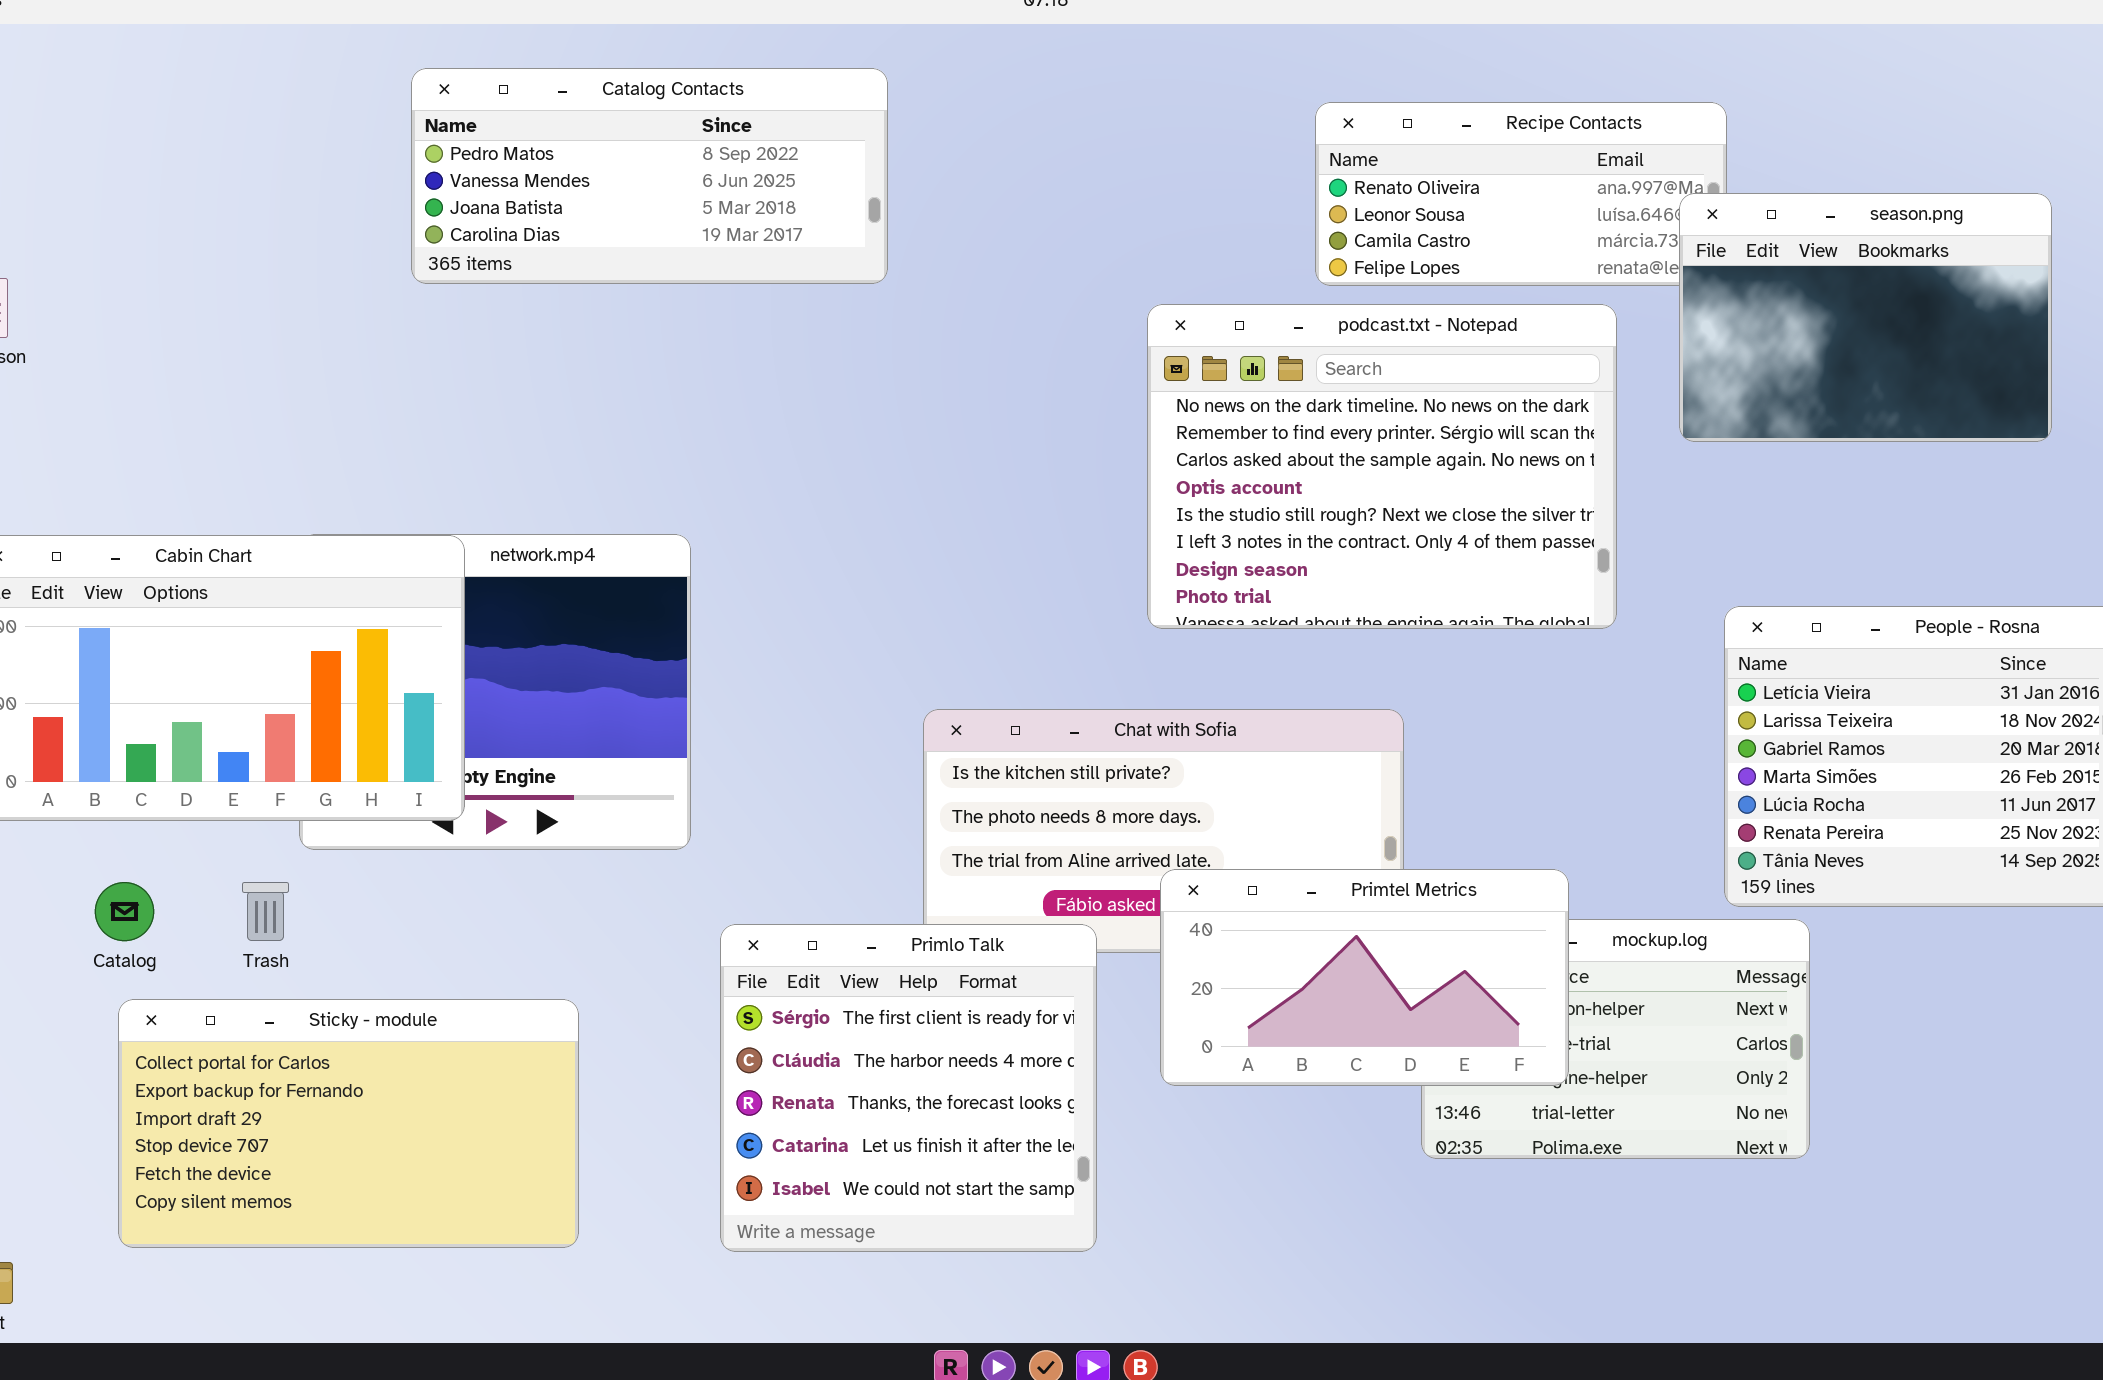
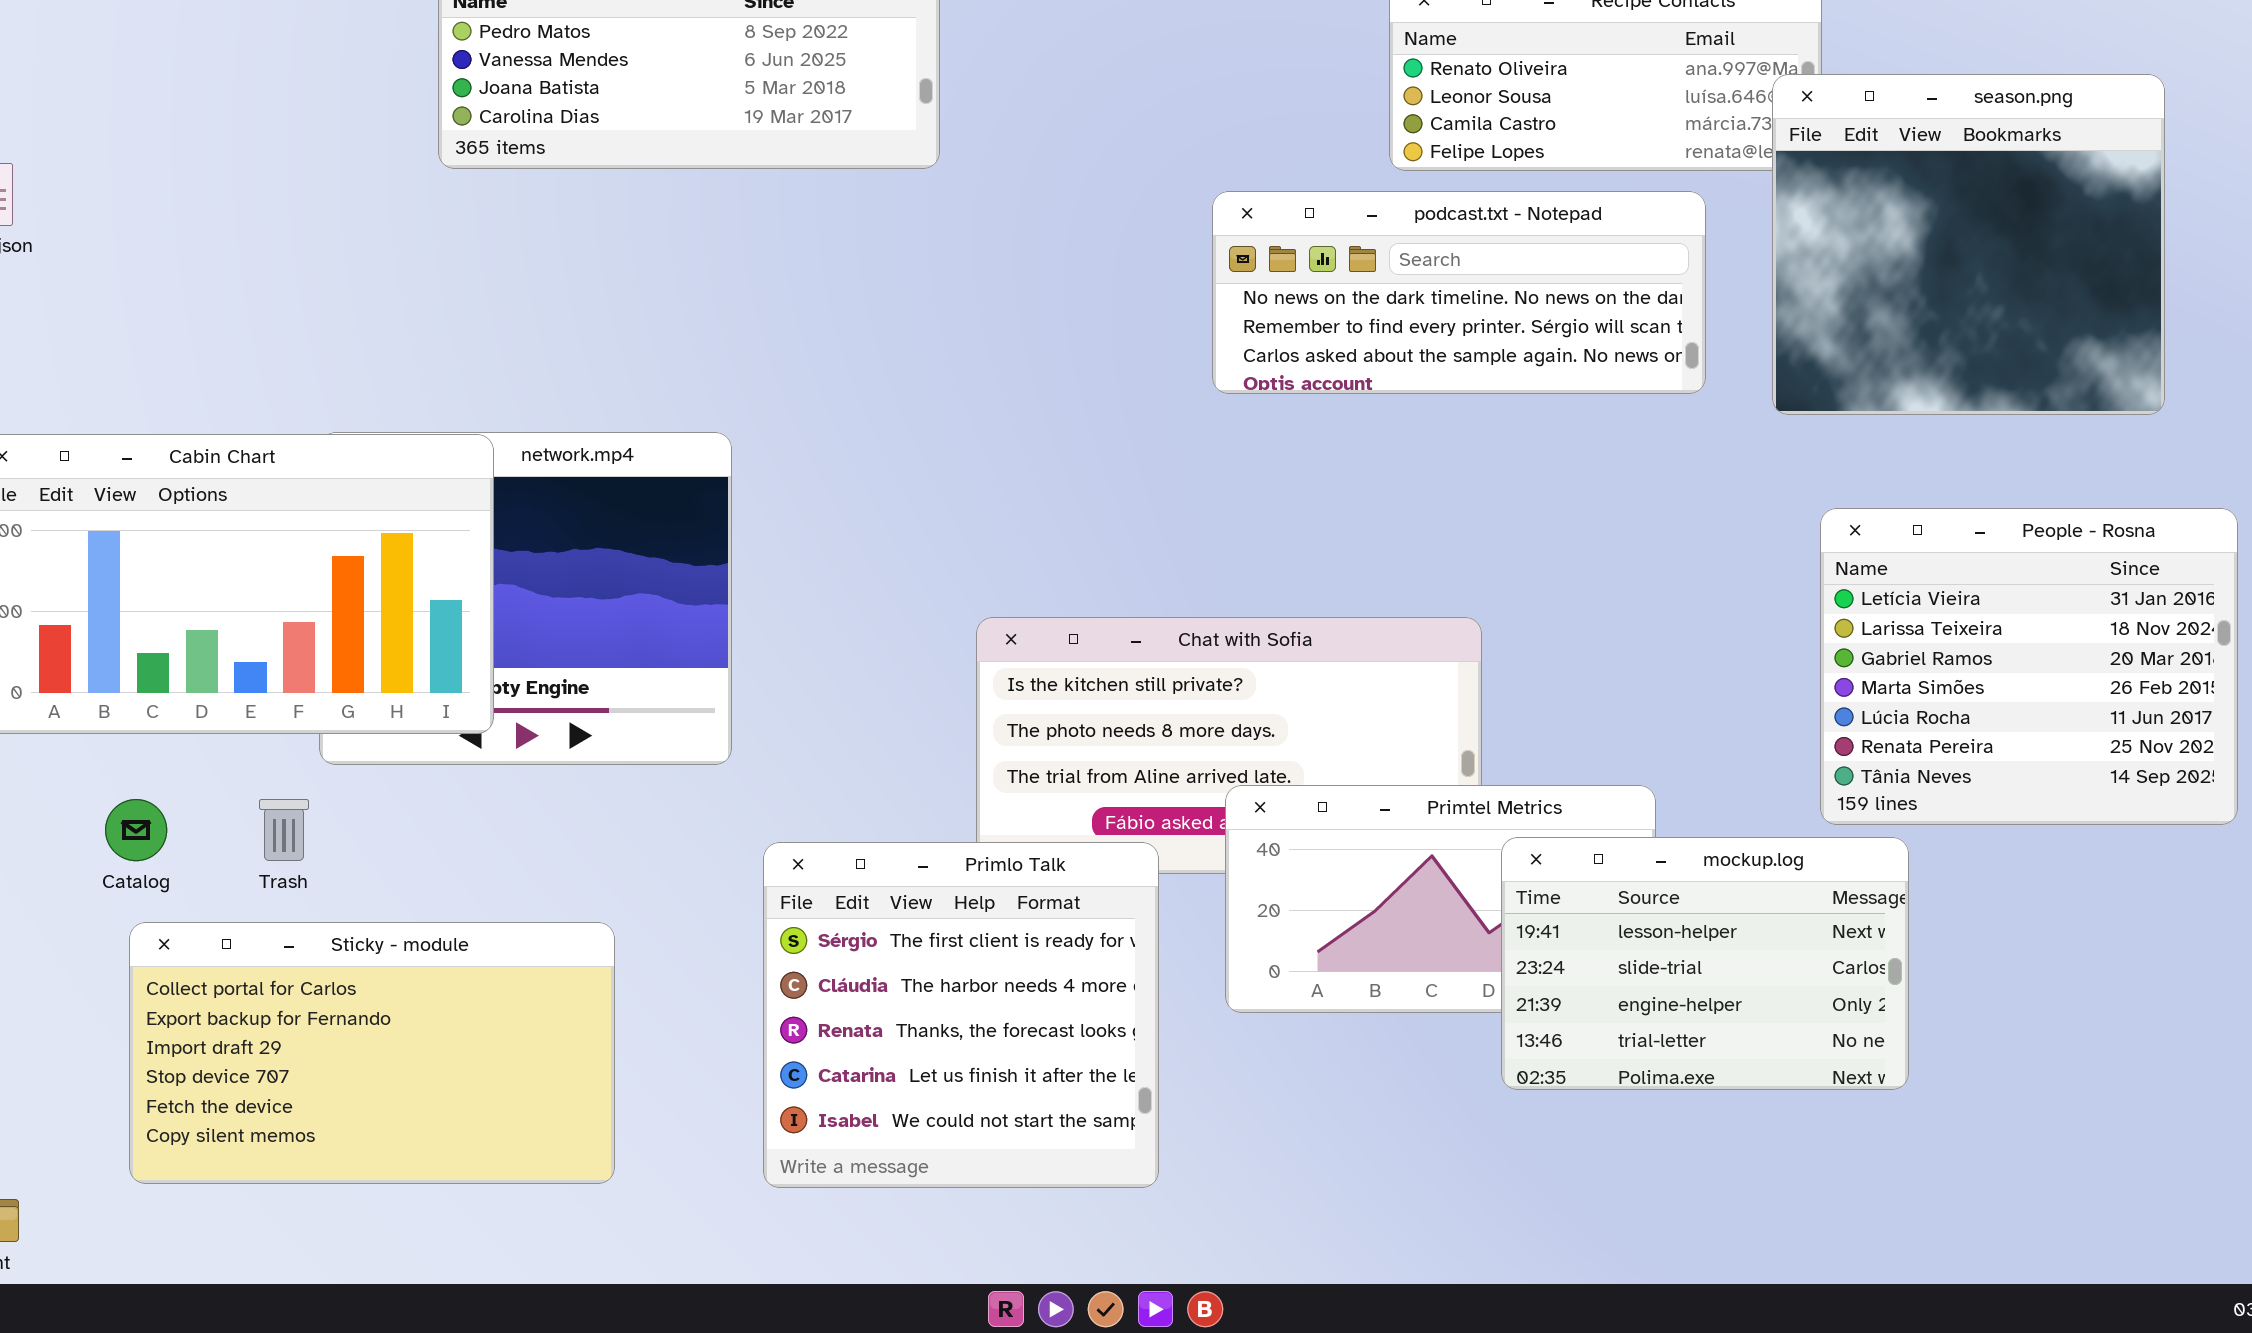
season.png: [1679,193,2052,442] -> [1772,74,2165,415], resized
podcast.txt - Notepad: [1147,304,1617,629] -> [1212,191,1706,394], resized
mockup.log: [1421,919,1810,1159] -> [1501,837,1909,1090], raised

